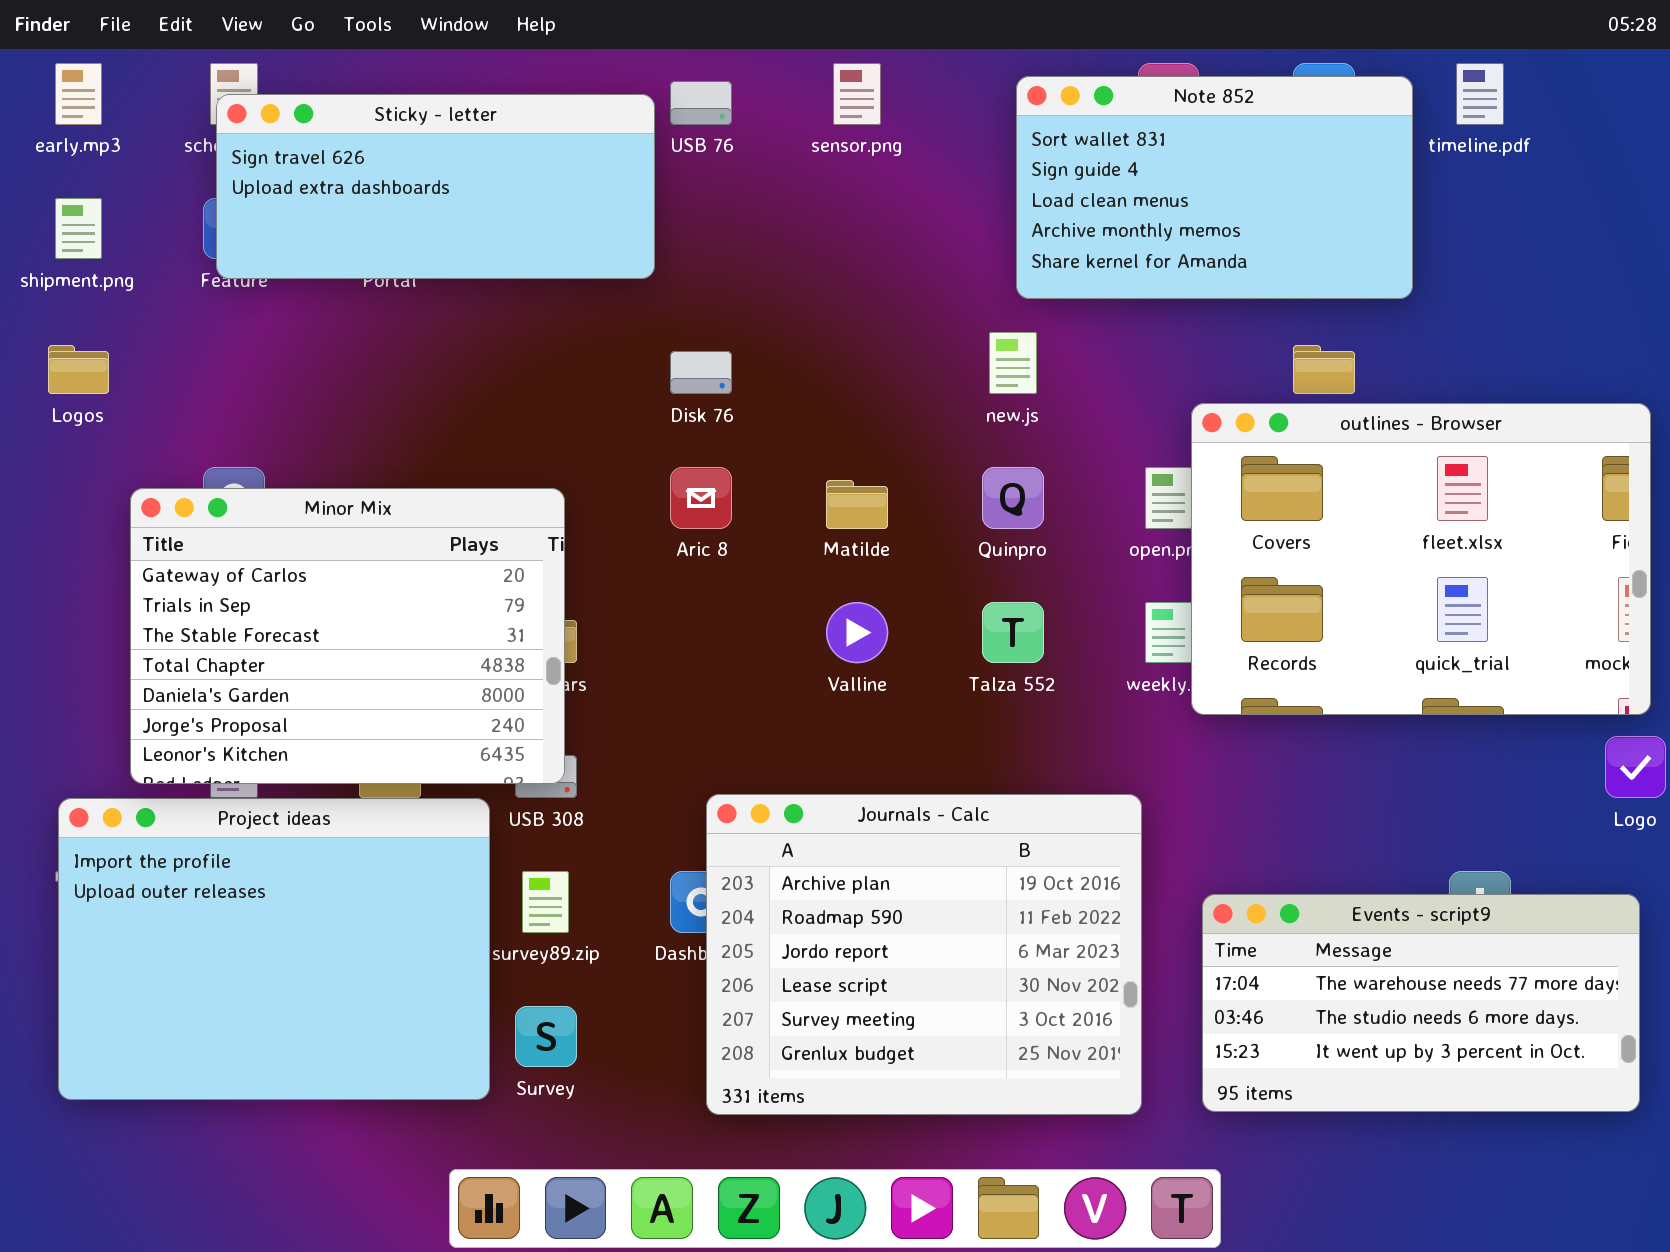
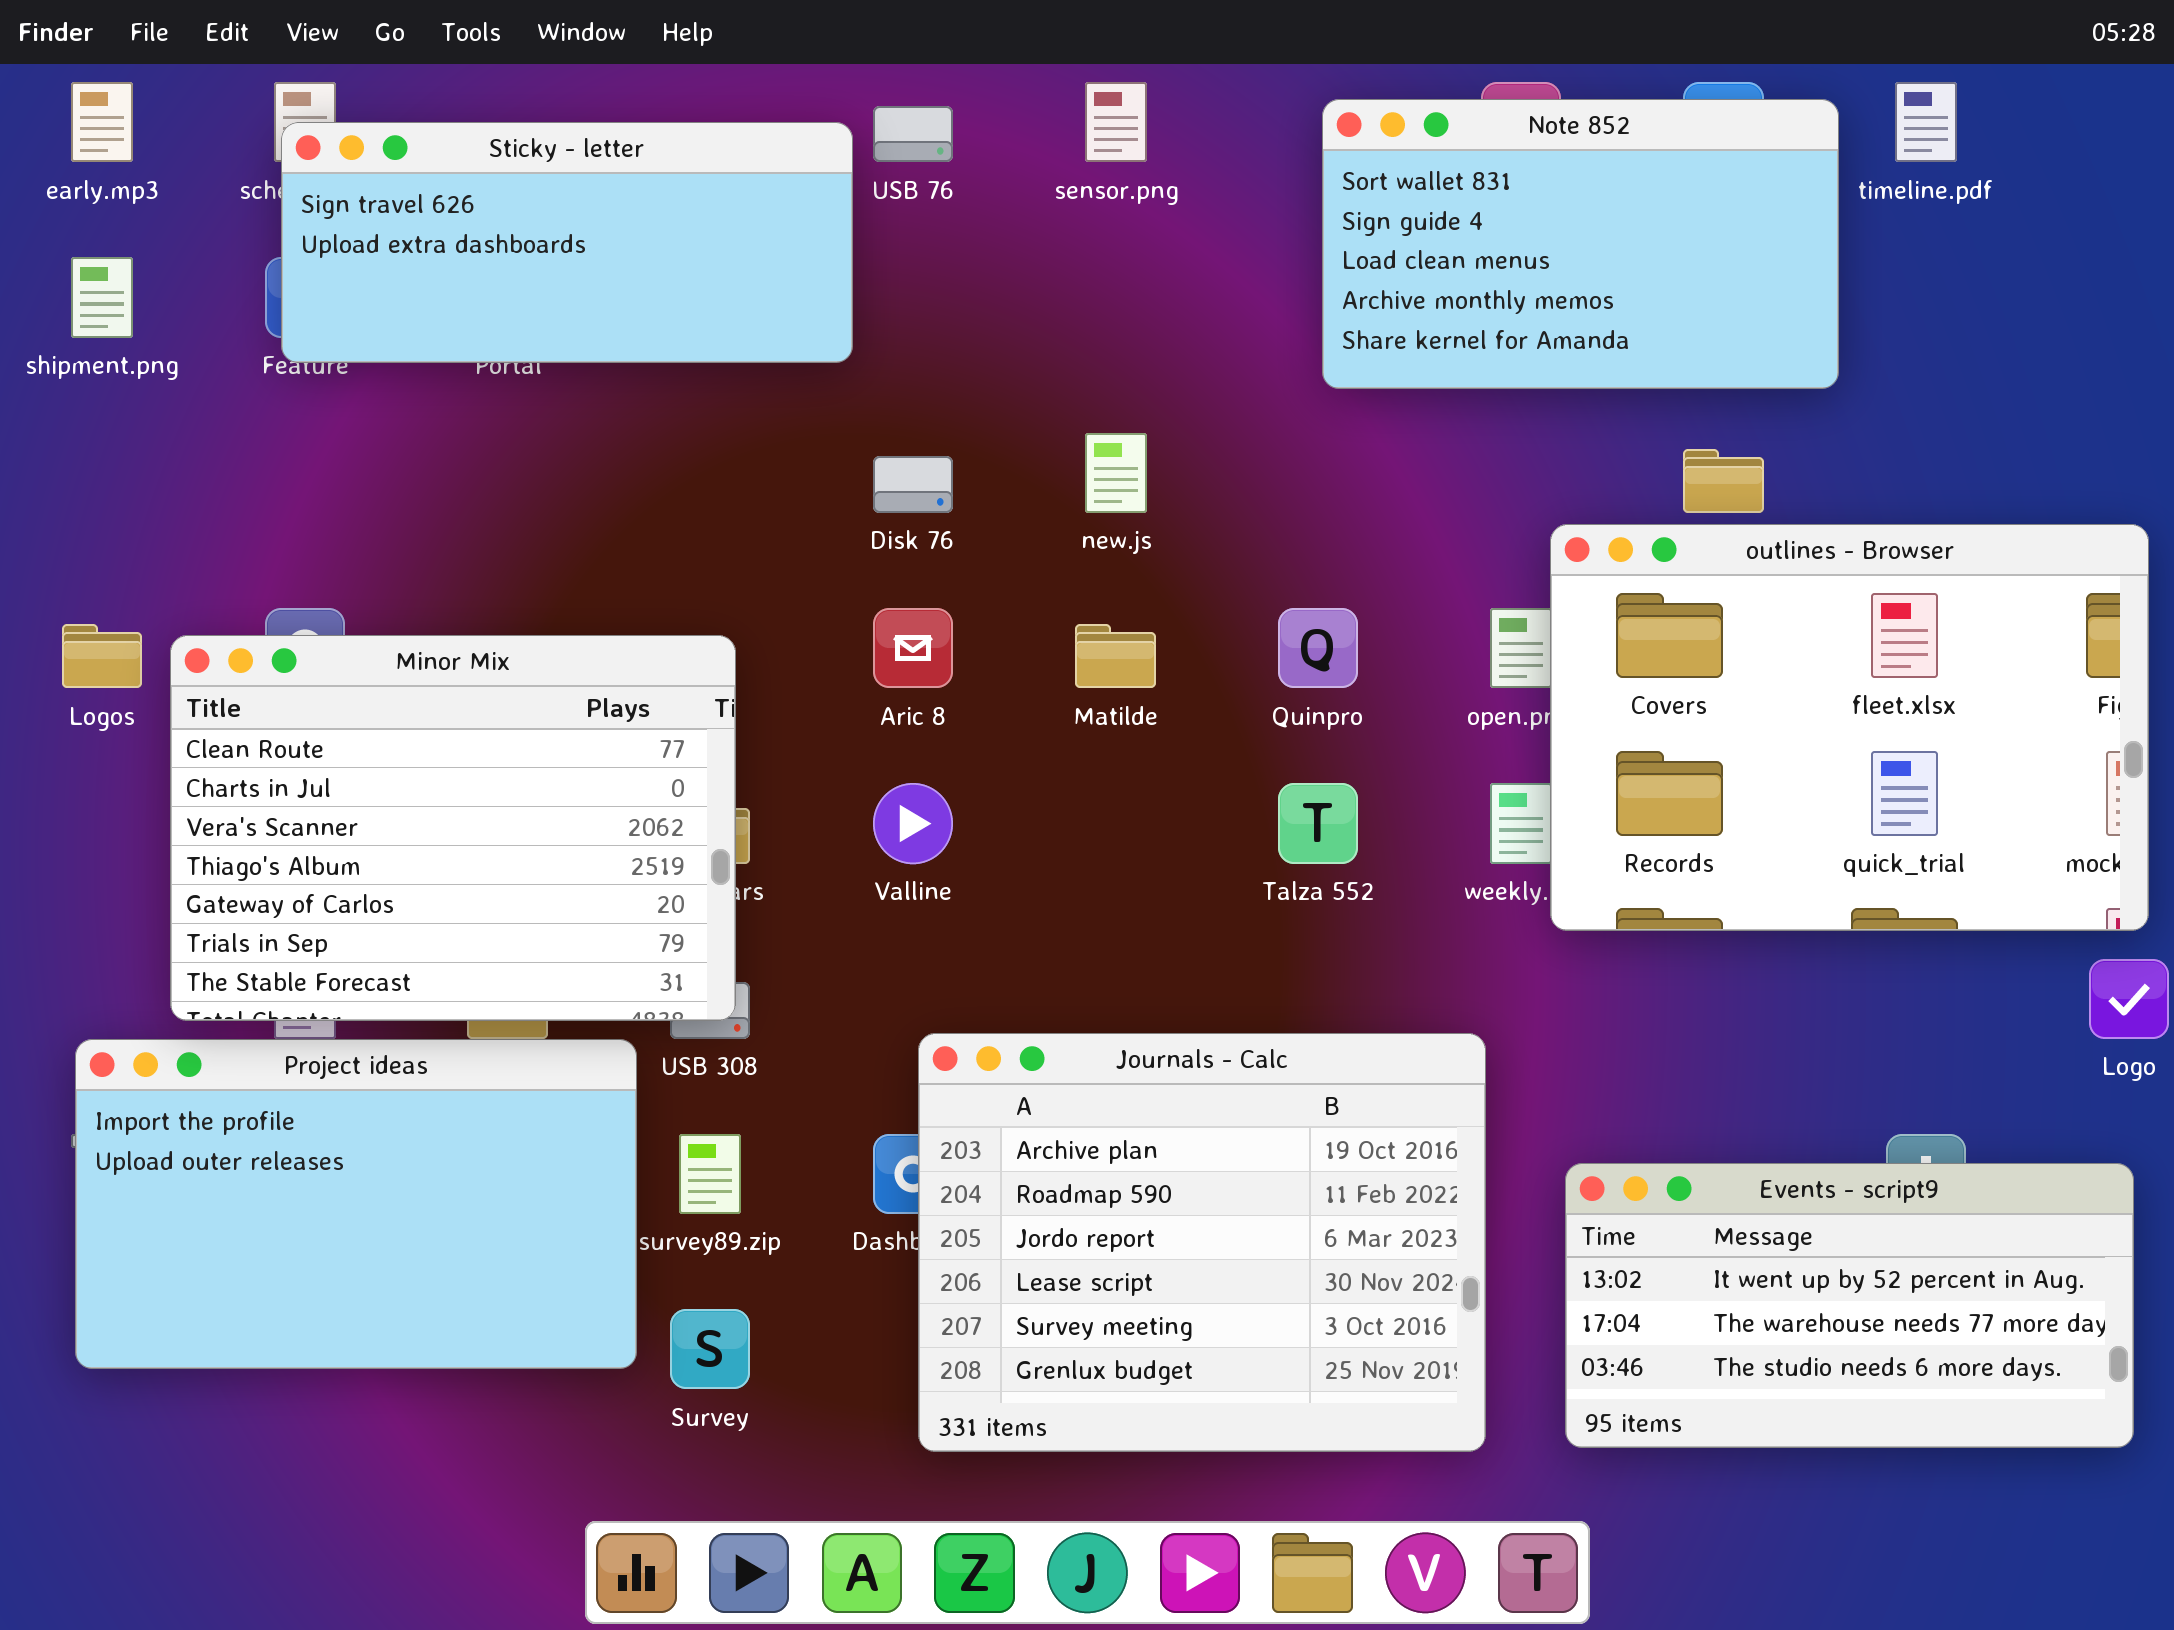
new.js: [989,332,1037,394] -> [1085,433,1147,513], moved
Logos: [48,345,109,394] -> [62,624,142,688], moved
Minor Mix: [130,488,565,784] -> [170,635,736,1021], scrolled up 4 rows
Valline: [826,602,888,663] -> [873,783,953,864], moved
Project ideas: [58,798,490,1100] -> [75,1039,637,1369], resized
Events - script9: [1202,894,1640,1112] -> [1565,1163,2134,1448], scrolled up 1 row

